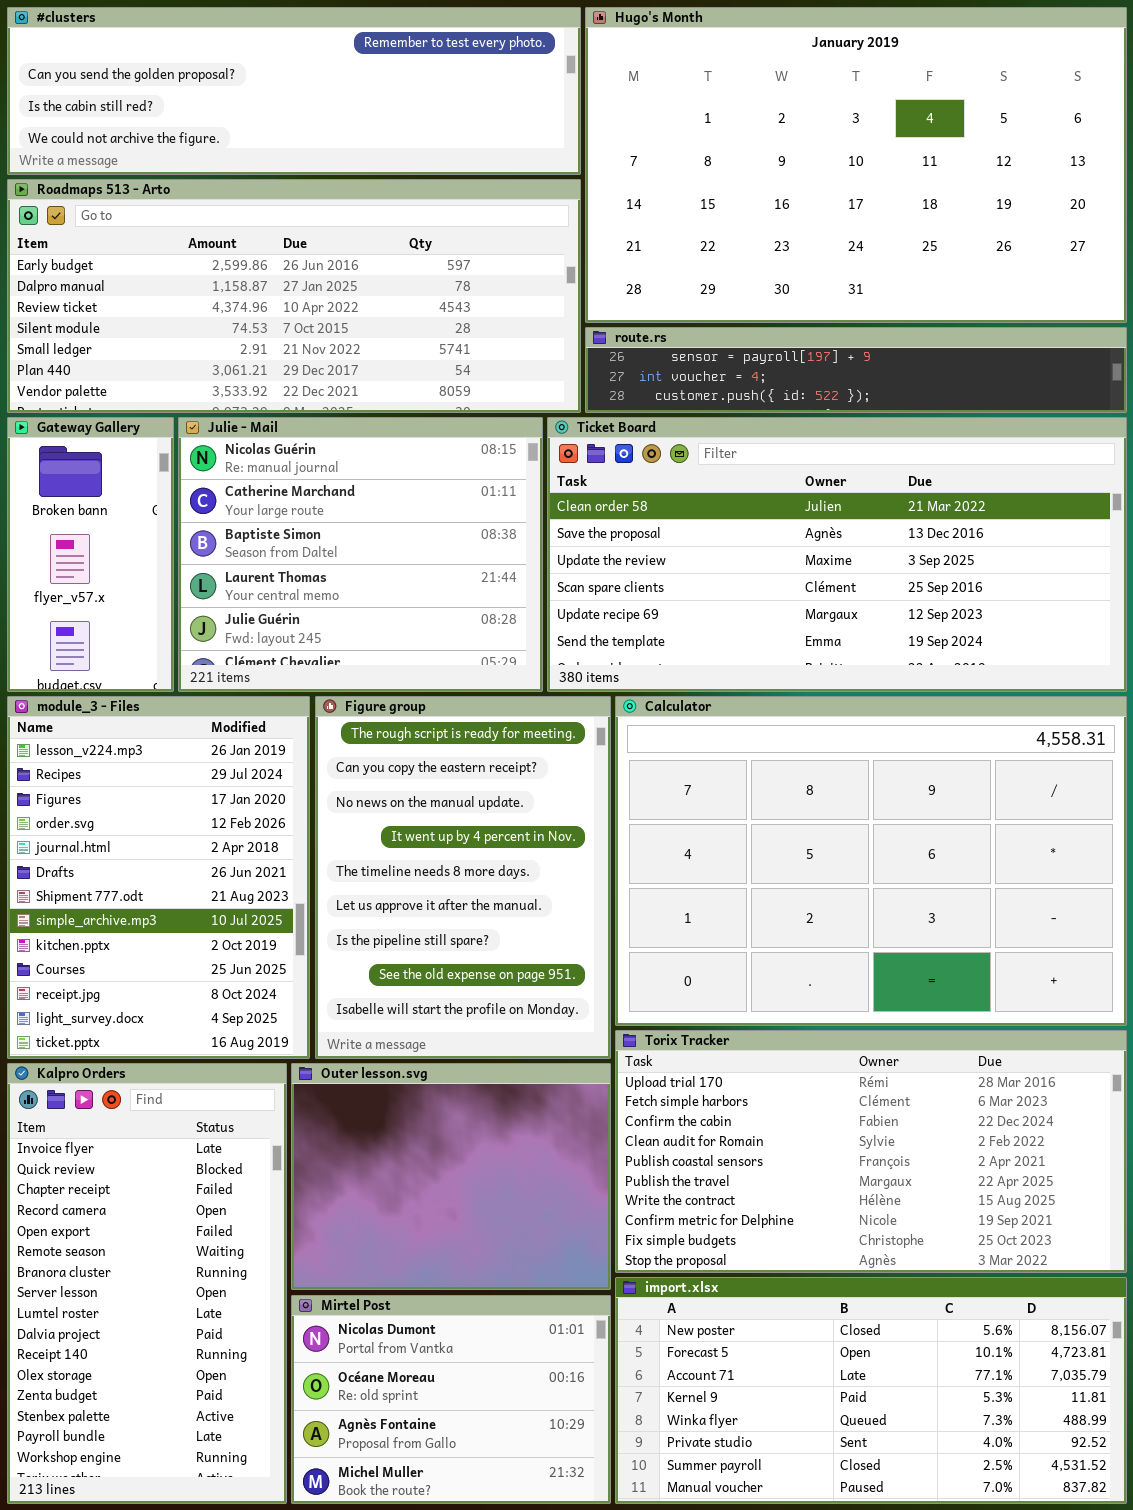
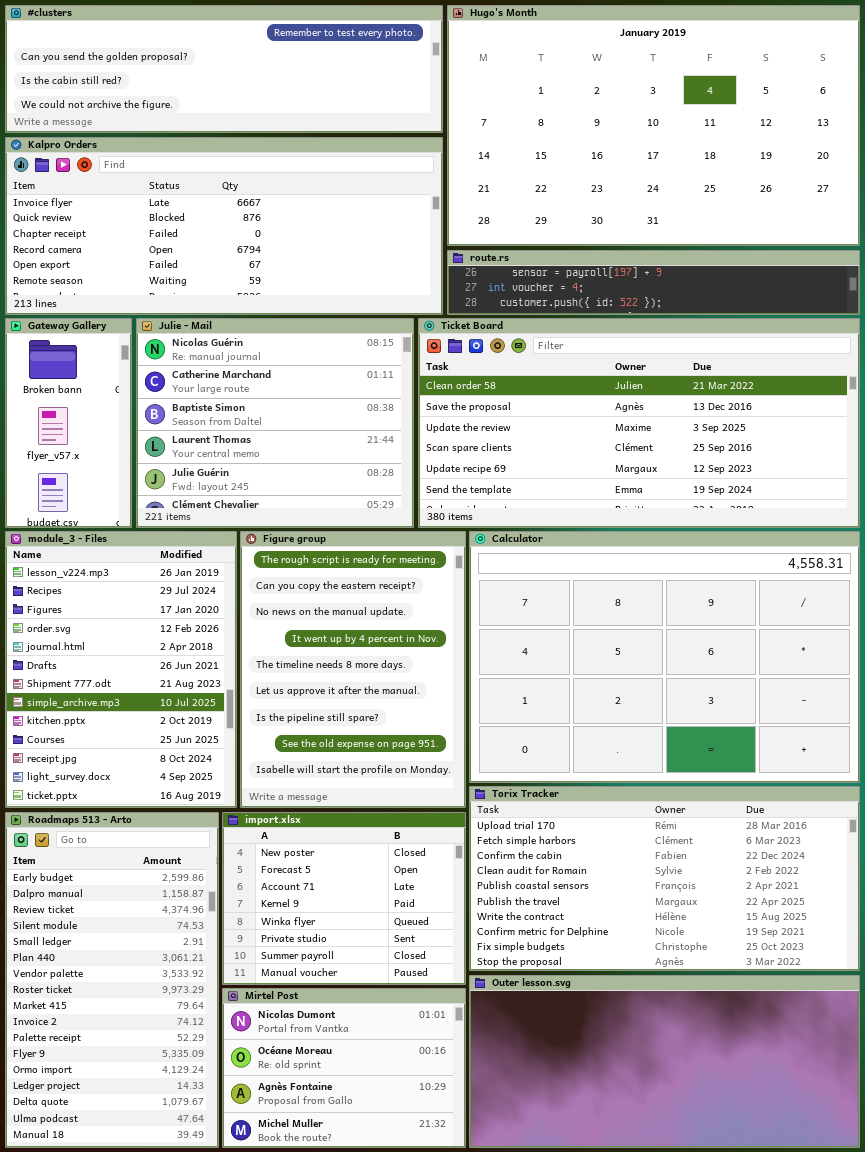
Roadmaps 513 - Arto: [7,179,581,413] -> [5,812,219,1148], moved, resized
Kalpro Orders: [7,1063,287,1504] -> [5,137,443,315], moved, resized
Outer lesson.svg: [291,1063,611,1290] -> [469,975,860,1148], moved, resized
import.xlsx: [615,1277,1127,1504] -> [222,812,466,985], moved, resized

